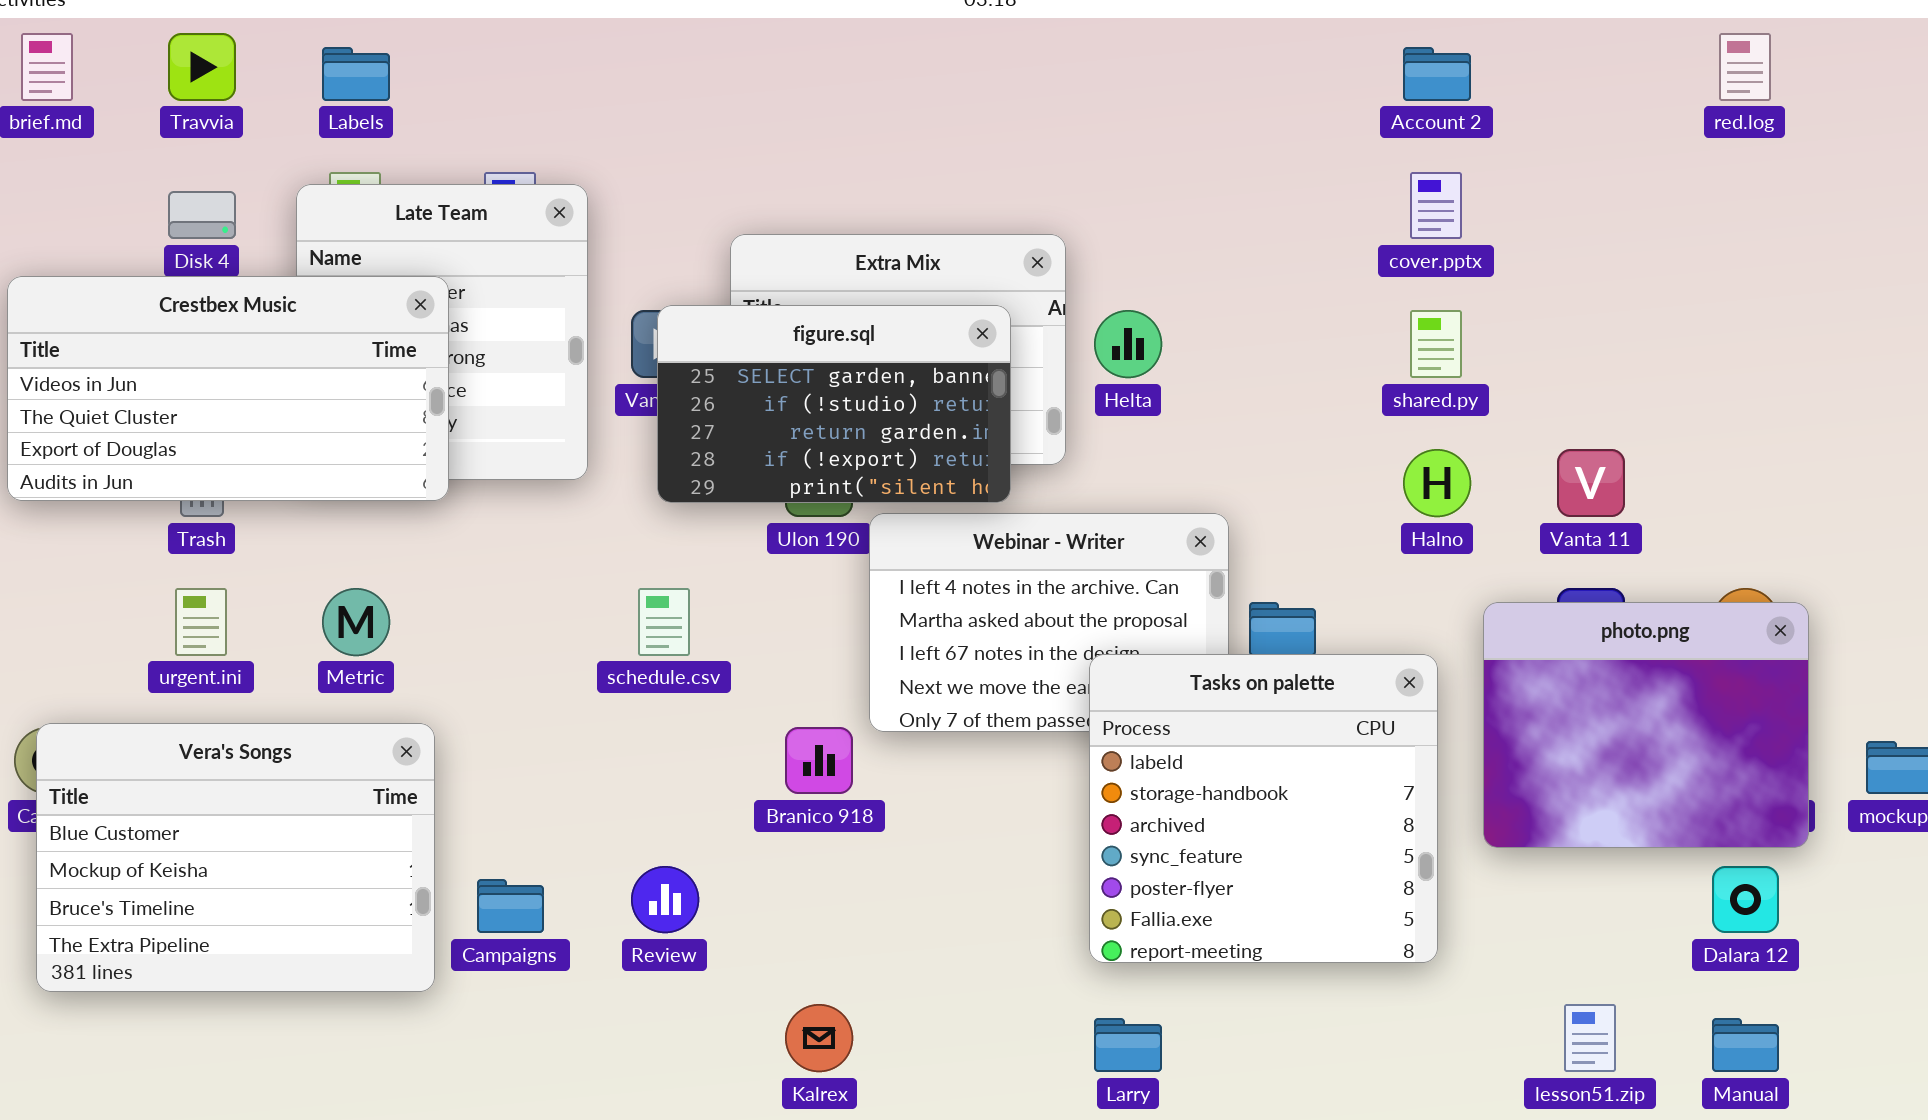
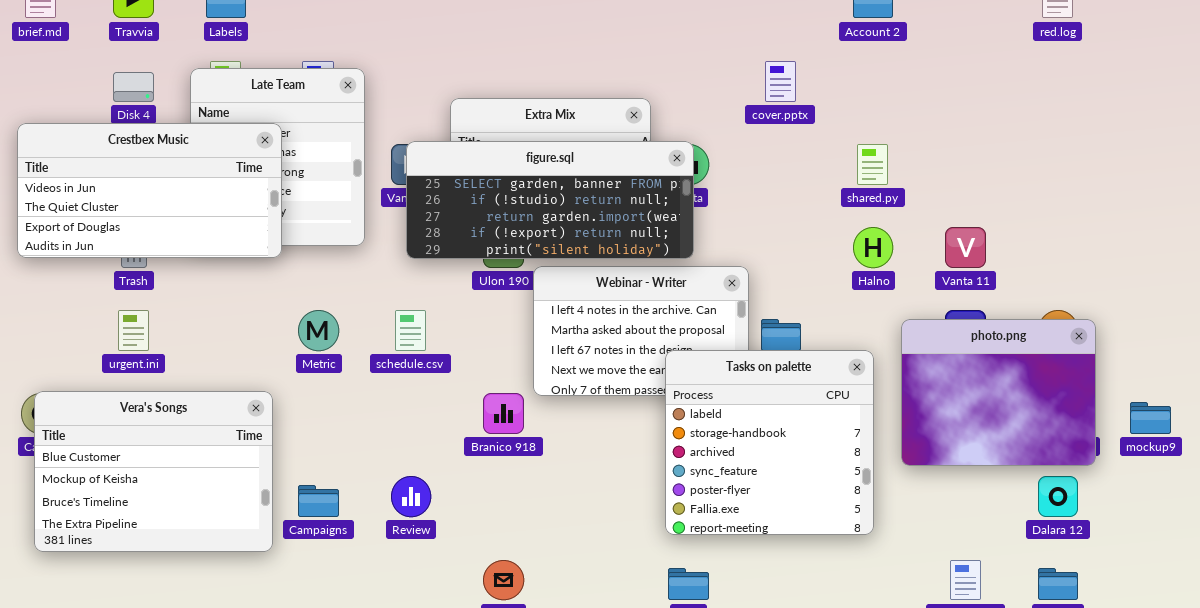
cover.pptx: [1410,172,1462,239] -> [765,61,796,102], moved
figure.sql: [657,305,1011,503] -> [406,141,694,259], resized
Metric: [322,588,390,656] -> [298,310,339,351], moved

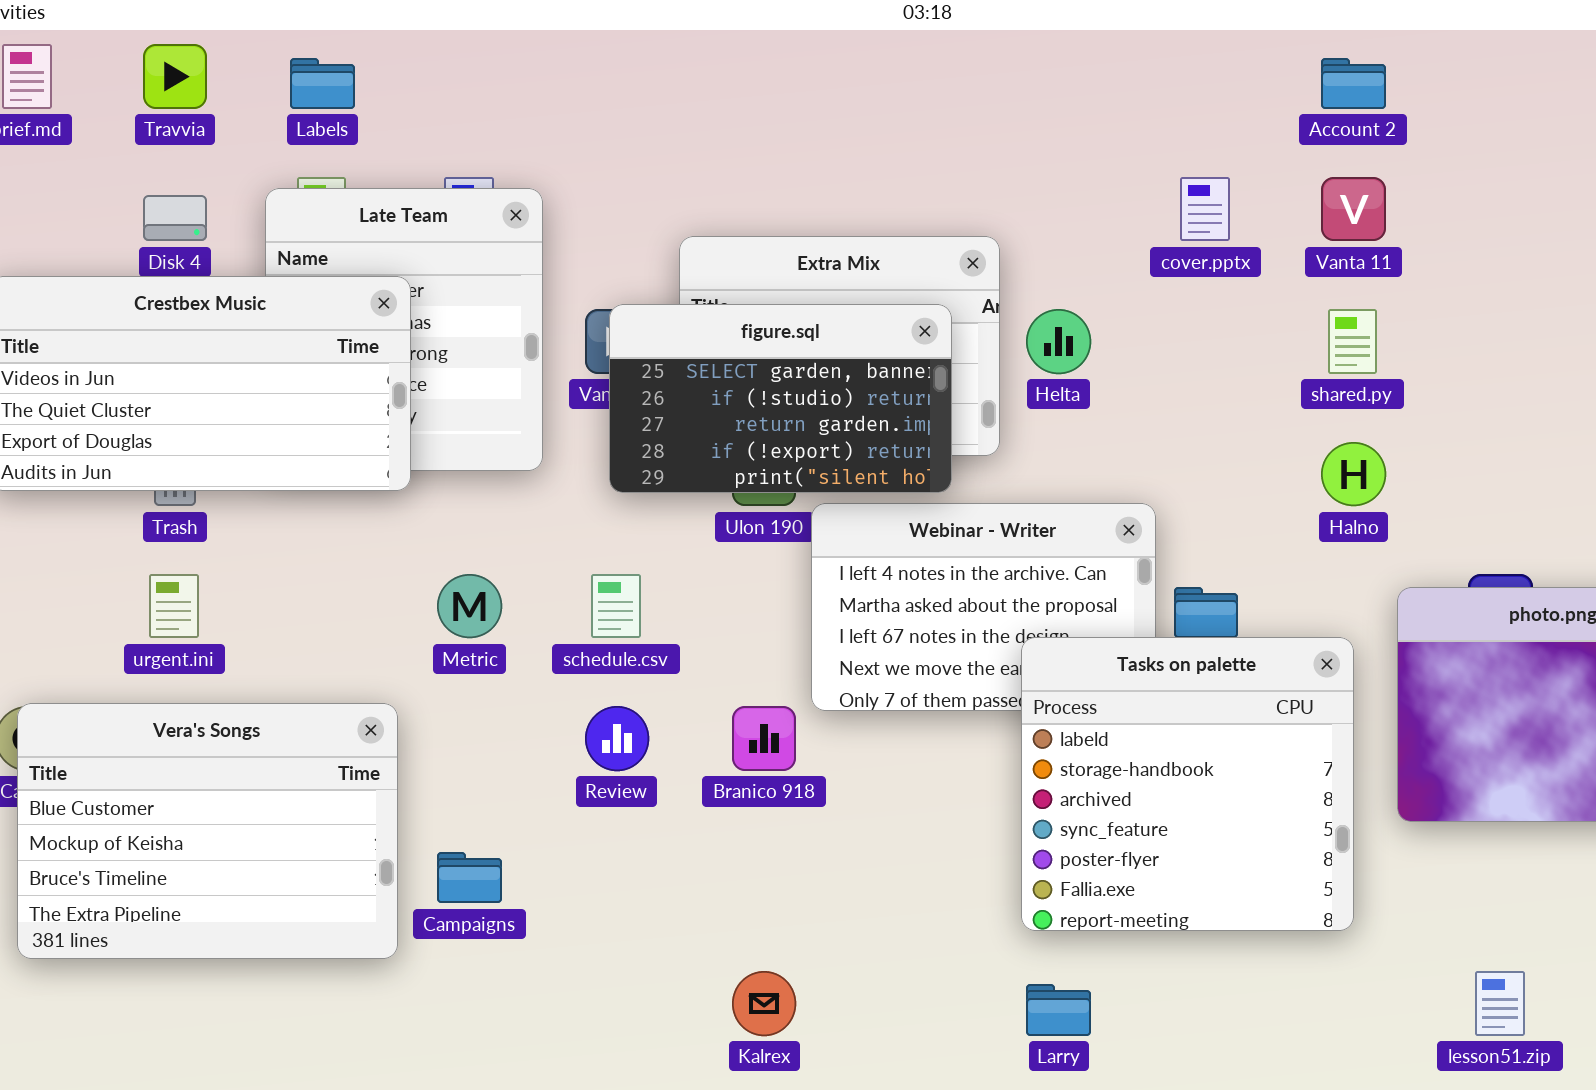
figure.sql: [406,141,694,259] -> [609,304,952,493], resized
Vanta 11: [945,227,986,268] -> [1321,177,1386,241], moved
Review: [391,476,431,517] -> [585,706,649,771], moved

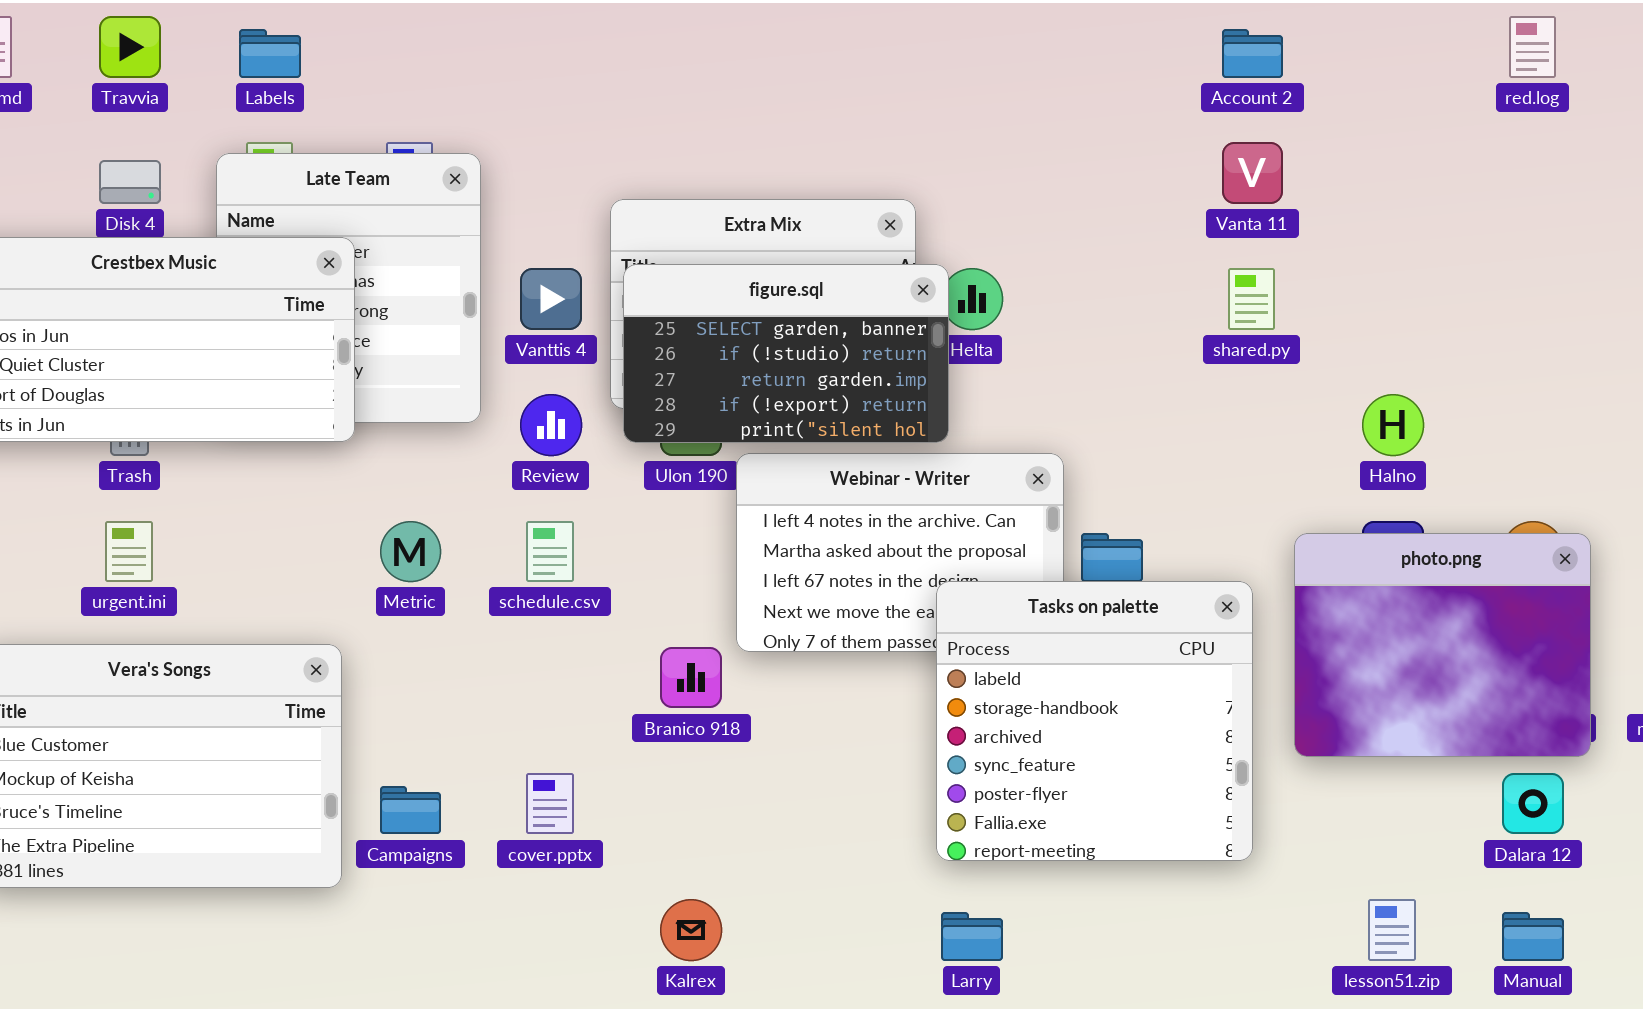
cover.pptx: [1180,177,1230,241] -> [526,773,574,834], moved
figure.sql: [609,304,952,493] -> [623,264,949,443], moved
Halno: [1321,442,1386,506] -> [1362,394,1424,456], moved
Review: [585,706,649,771] -> [520,394,582,456], moved

